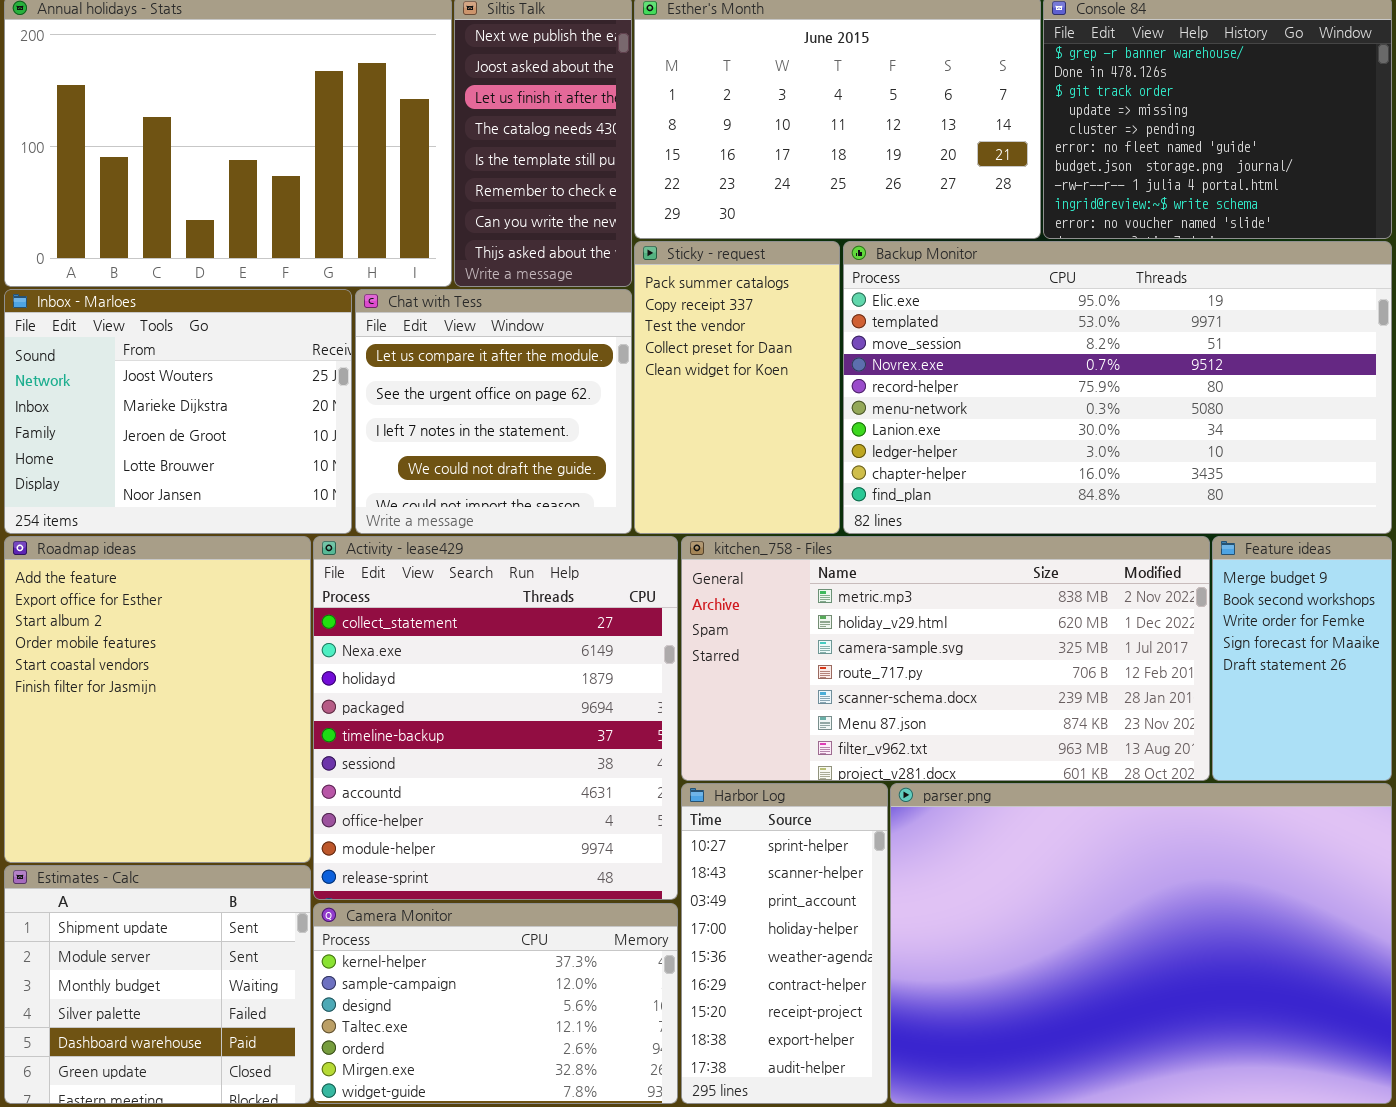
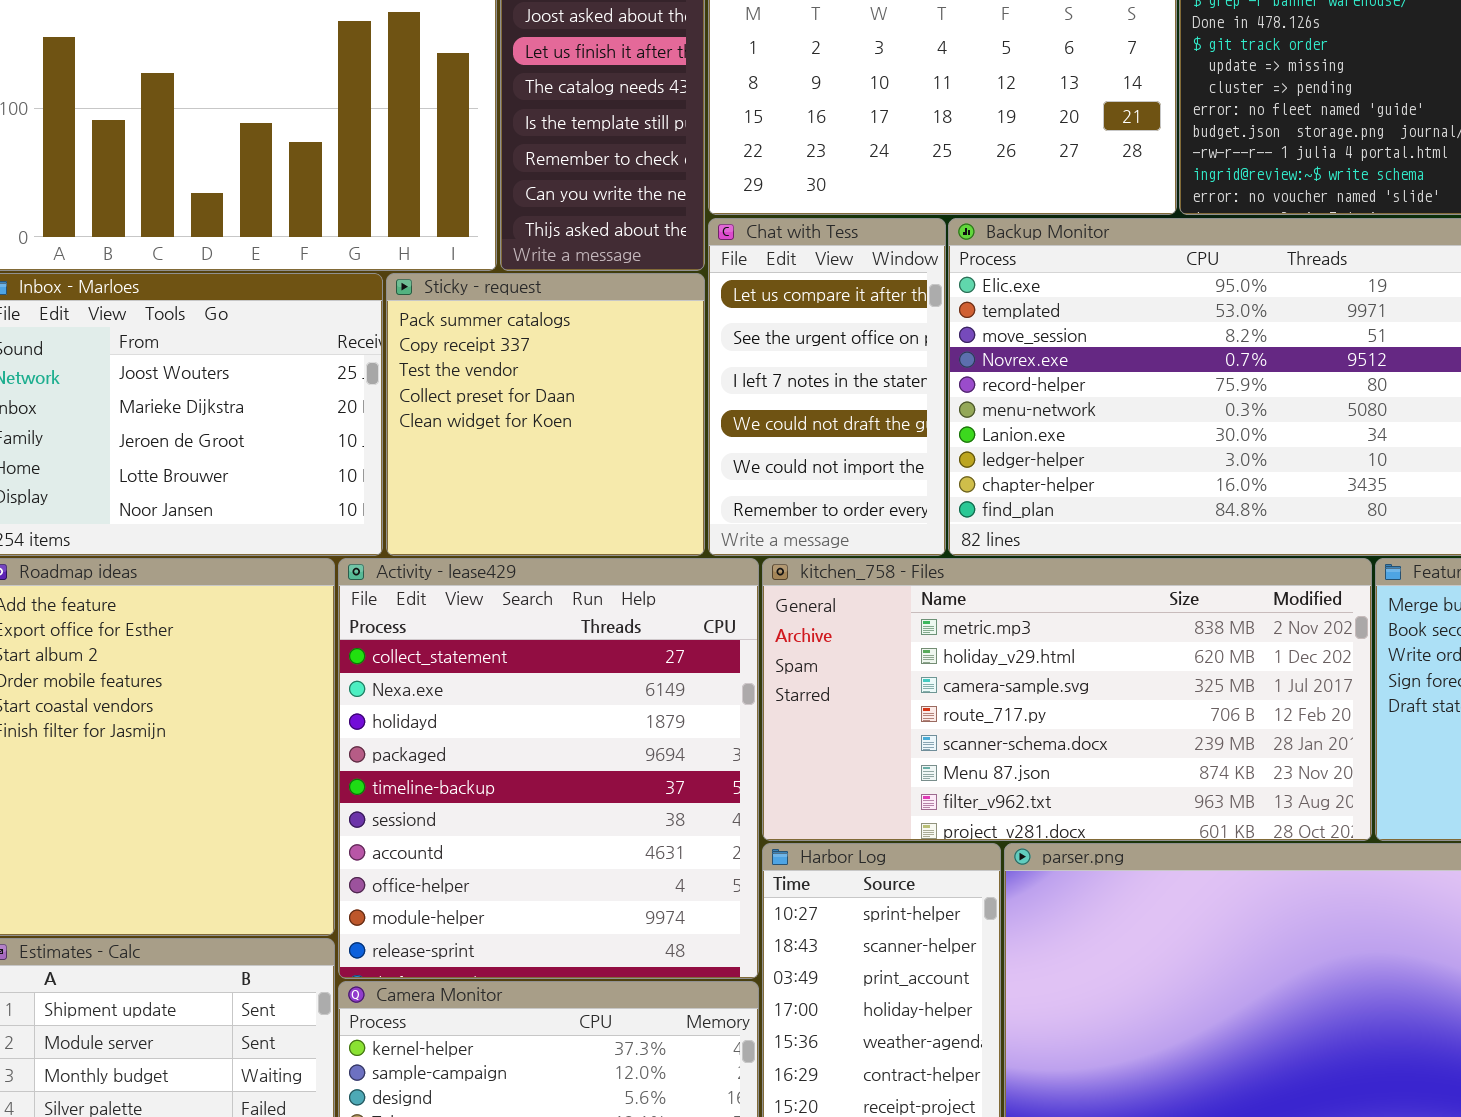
Sticky - request: [634,241,840,534] -> [386,273,705,556], moved, resized
Chat with Tess: [355,289,632,534] -> [708,218,946,556], moved, resized

